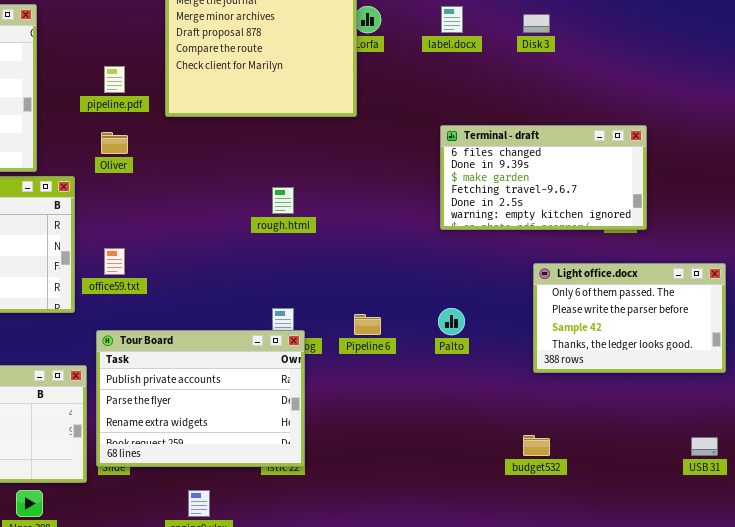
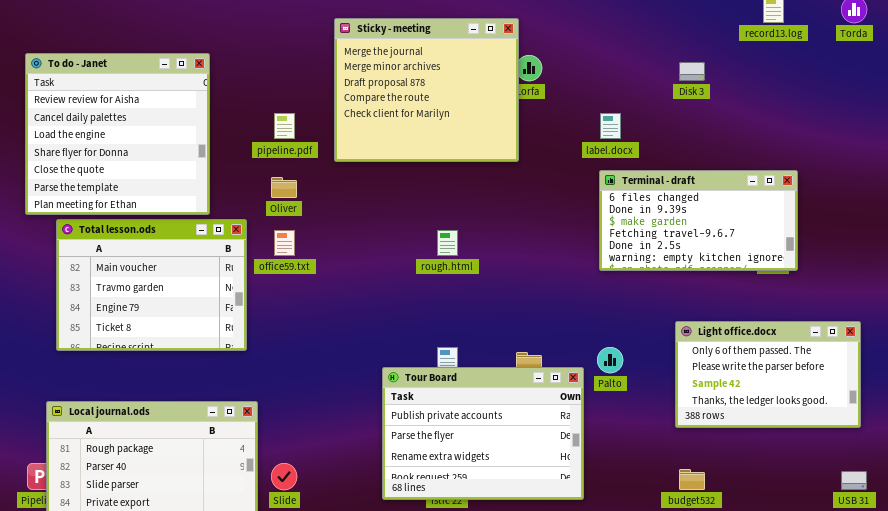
label.docx: [441,6,463,33] -> [600,113,621,139], moved
office59.txt: [104,248,125,275] -> [274,230,295,256], moved
Light office.docx: [533,263,726,373] -> [675,321,861,428], moved
Tour Board: [96,330,305,467] -> [382,367,584,500], moved

